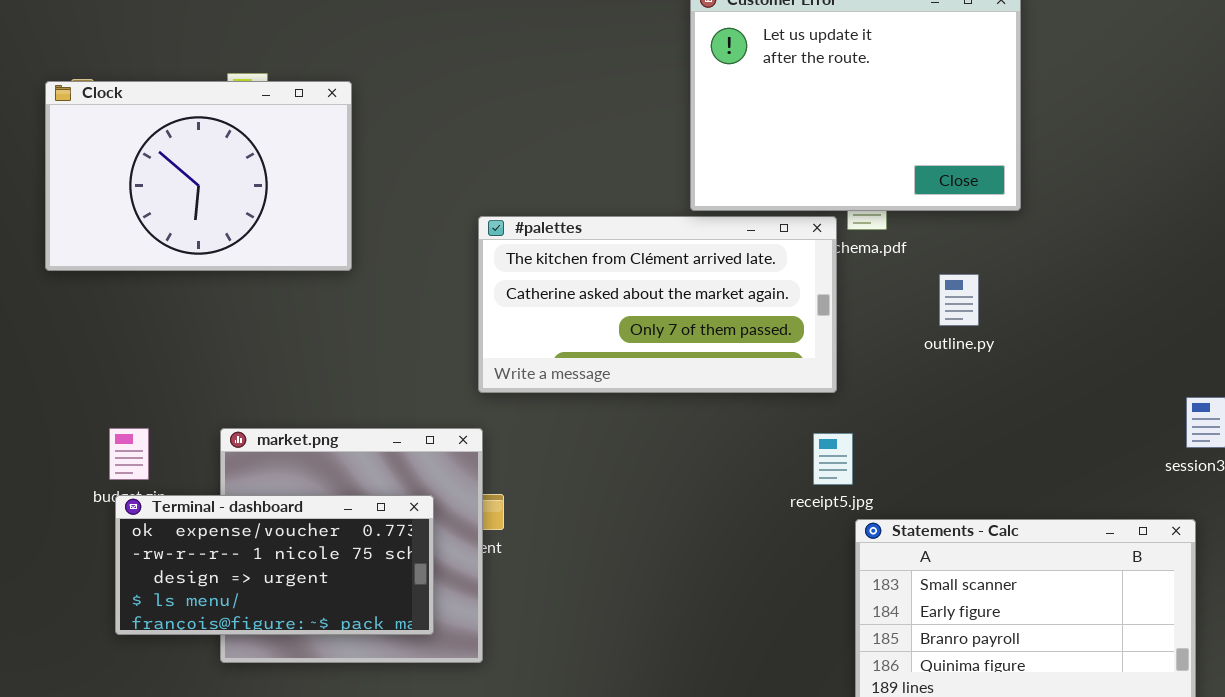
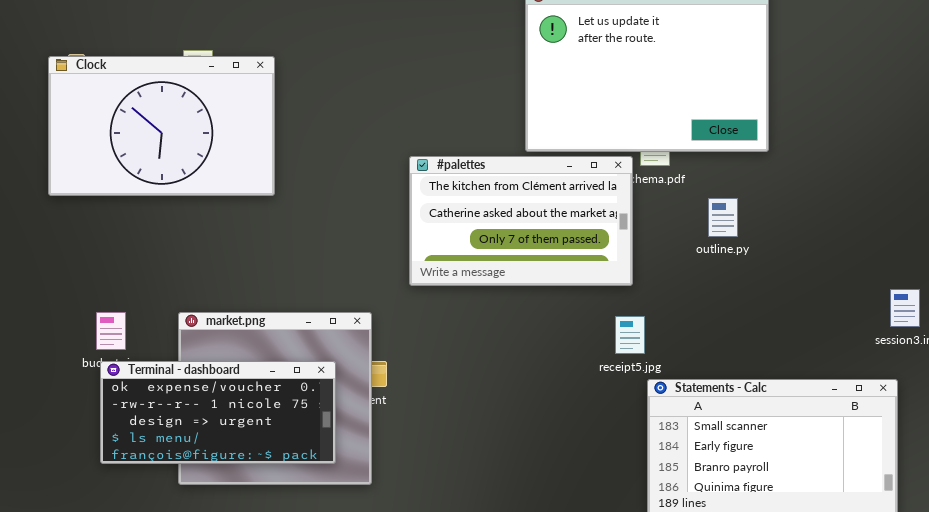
#palettes: [478,216,837,393] -> [409,156,633,286], resized

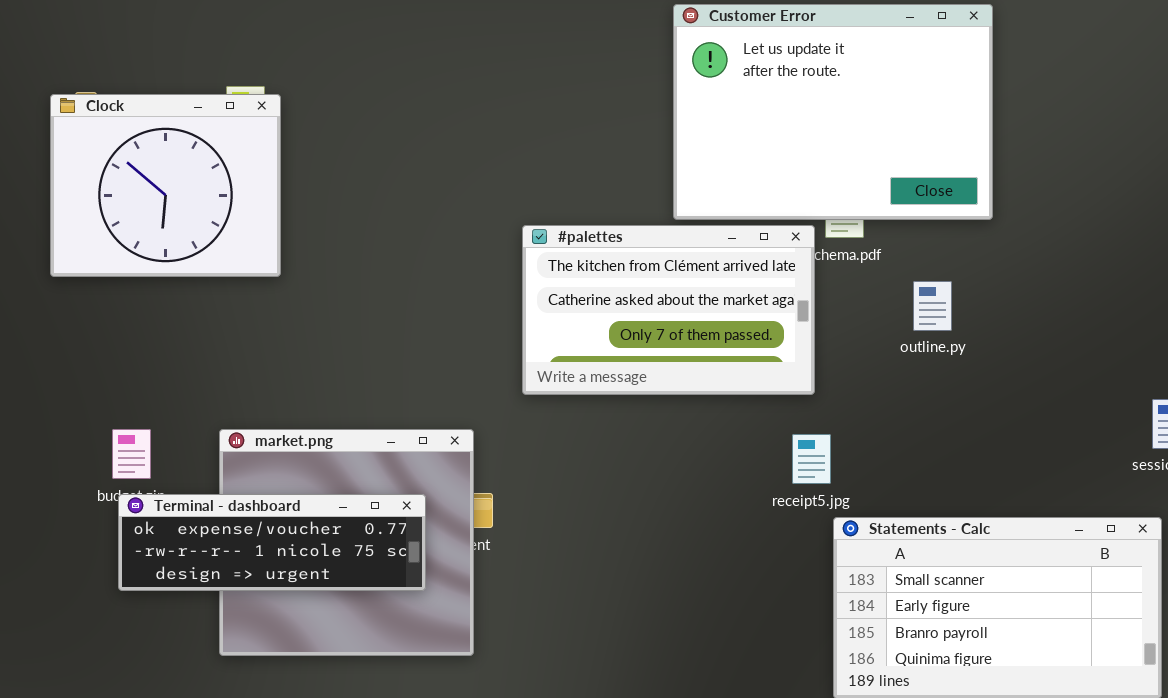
Clock: [48,56,275,196] -> [50,94,281,277], resized
Terminal - dashboard: [100,361,336,464] -> [118,494,426,591], resized

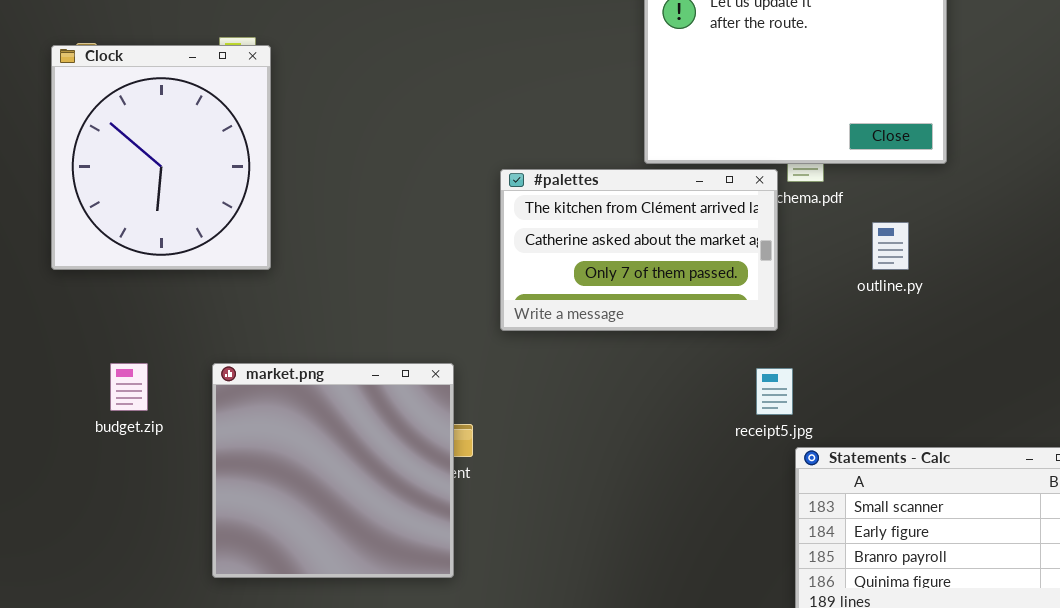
Clock: [50,94,281,277] -> [51,45,271,270], resized
Terminal - dashboard: [118,494,426,591] -> none, closed

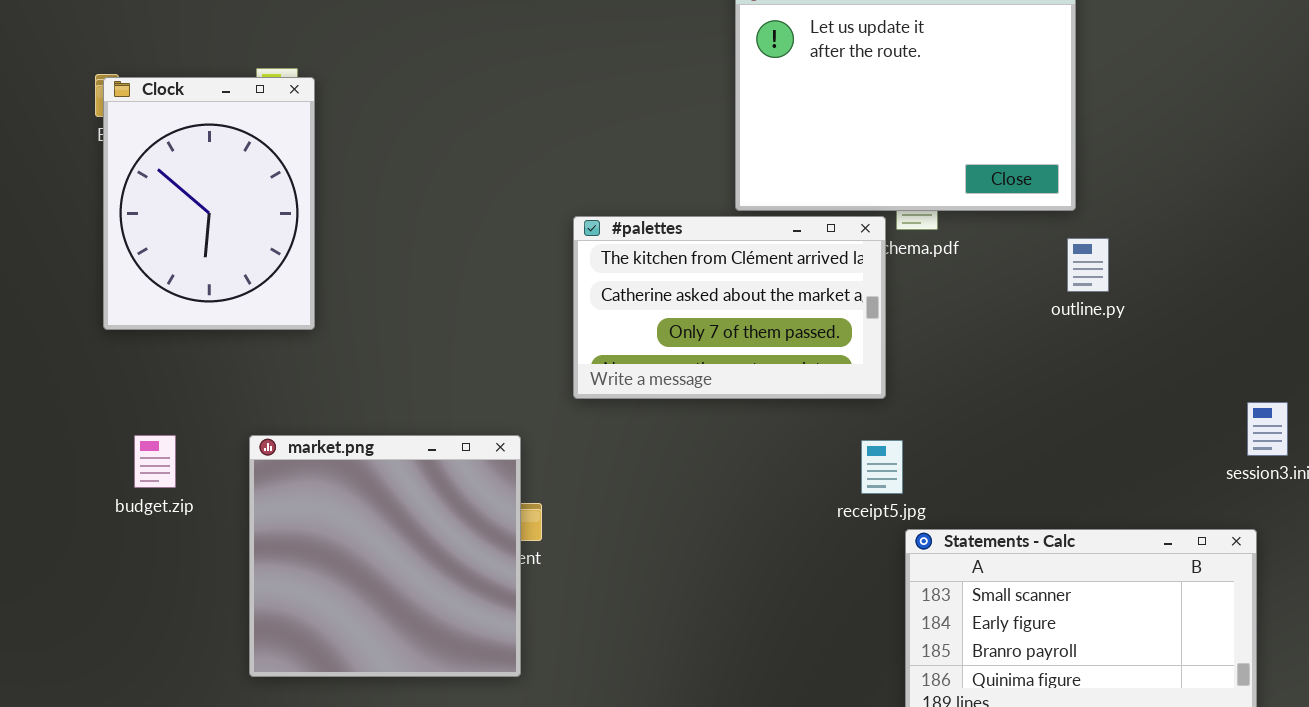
Clock: [51,45,271,270] -> [103,77,315,330], resized
outline.py: [872,222,909,270] -> [1067,238,1109,292], moved

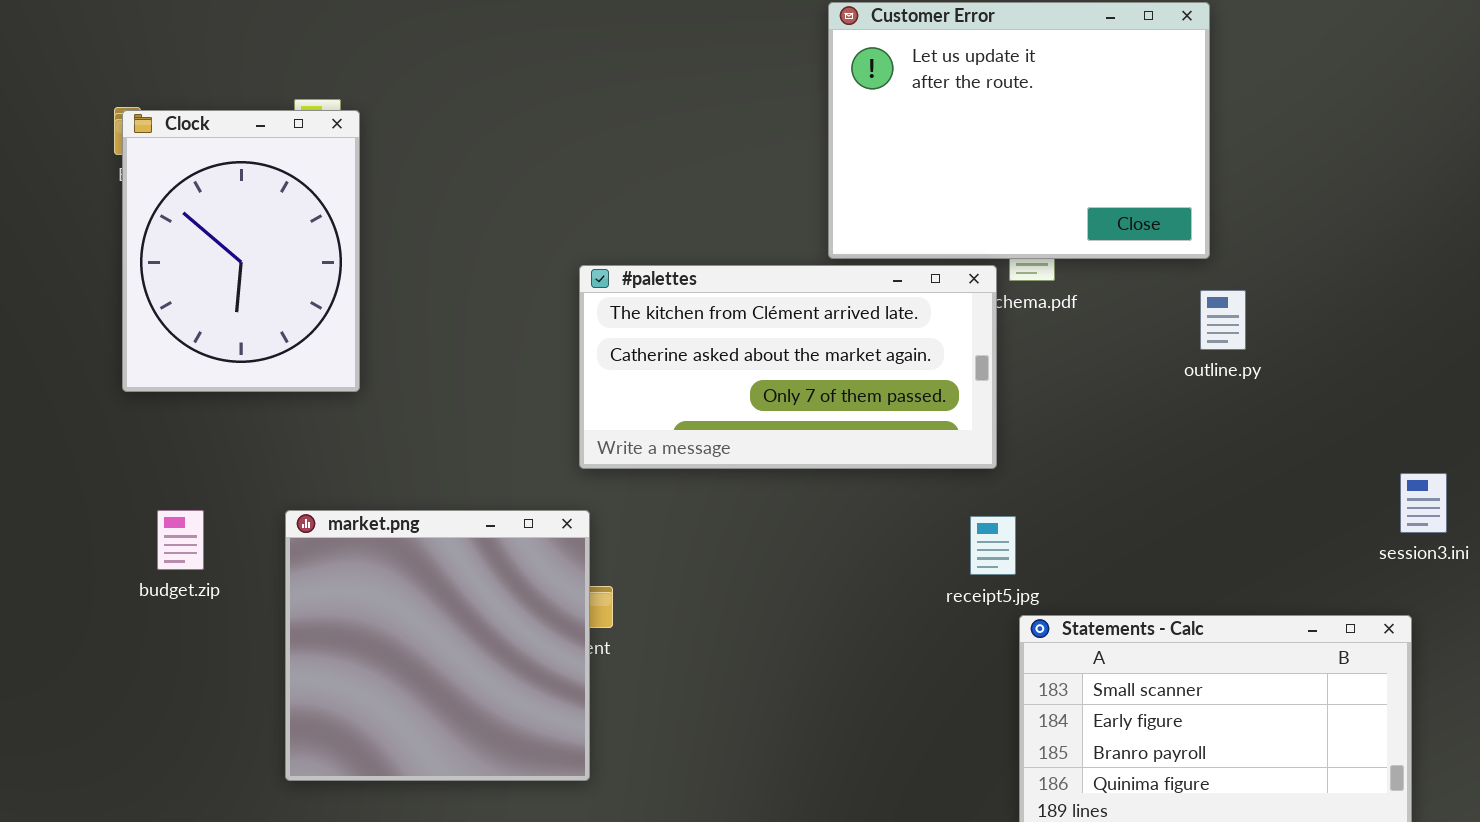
#palettes: [573,216,886,399] -> [579,265,997,469], resized

